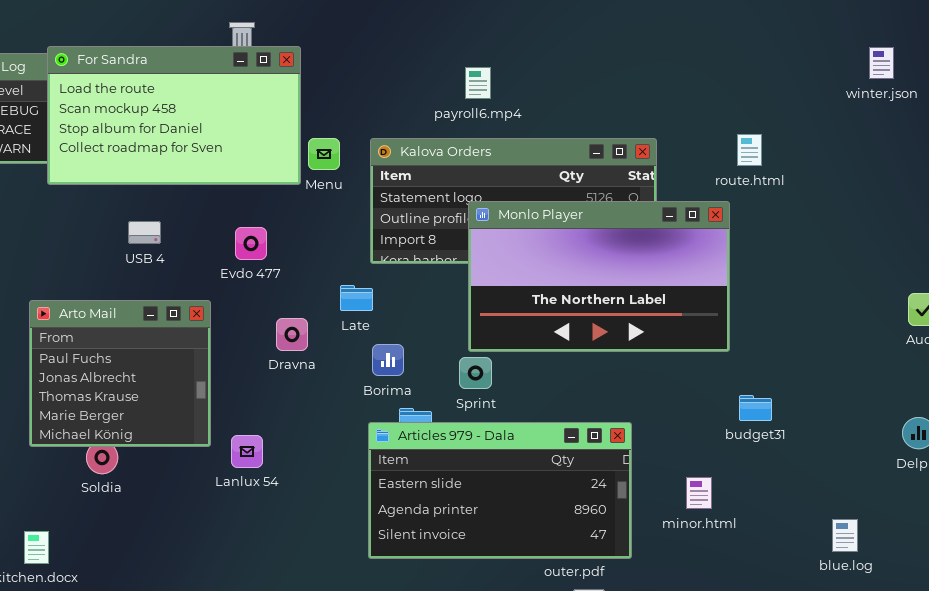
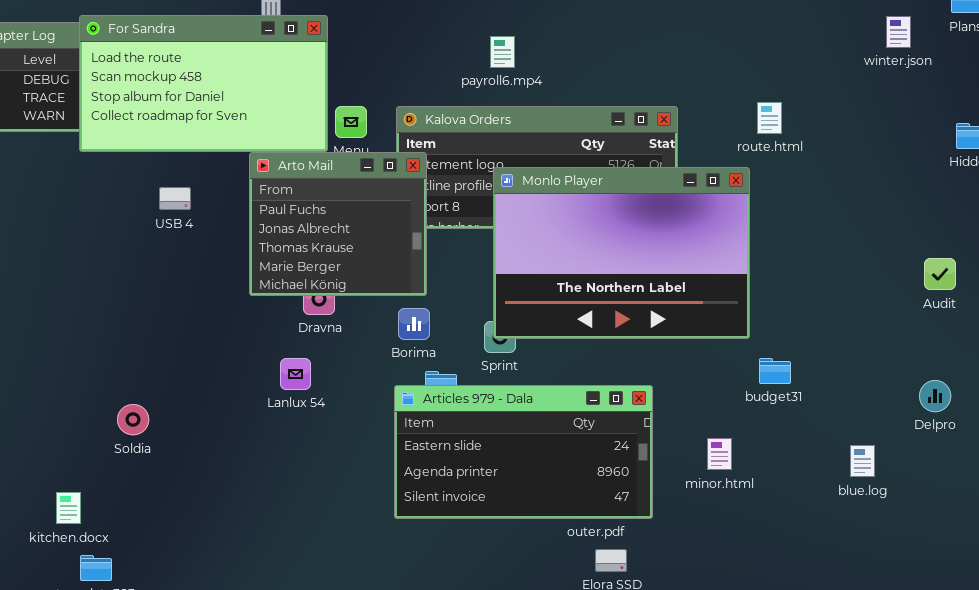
Monlo Player: [468,201,730,352] -> [493,167,750,339], resized
Arto Mail: [29,300,211,447] -> [249,152,427,296], moved
Lanlux 54: [231,435,263,468] -> [280,358,311,390], moved
blue.log: [832,519,858,552] -> [850,445,875,477], moved

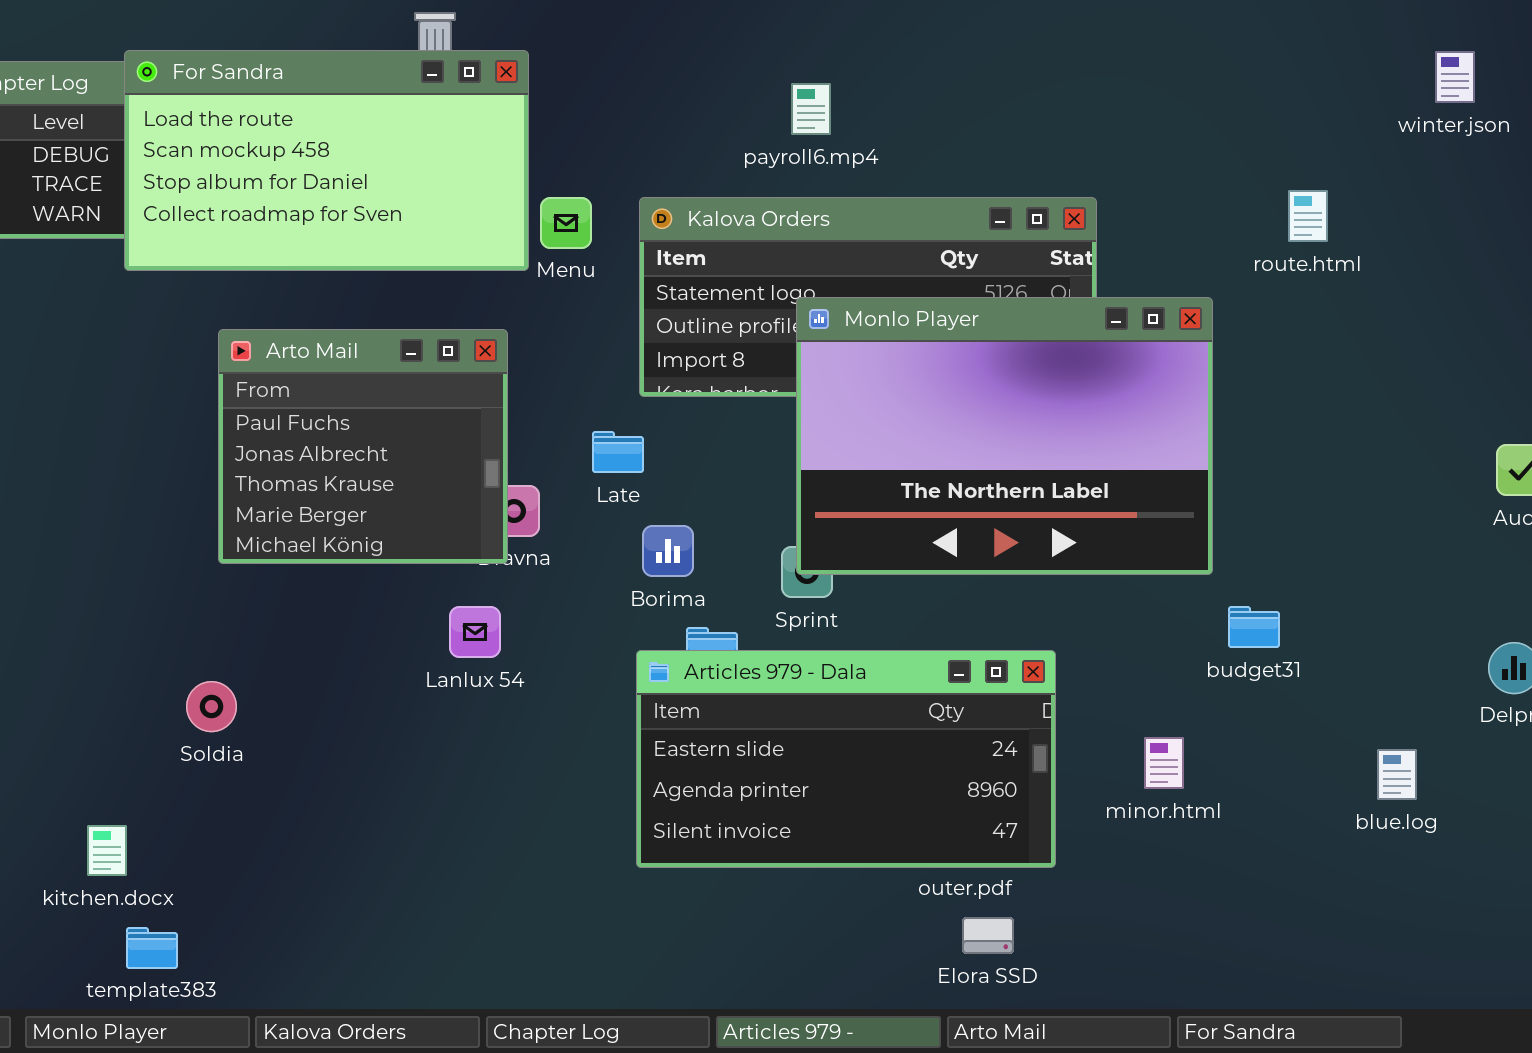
route.html: [757,102,782,134] -> [1288,190,1328,242], moved
Arto Mail: [249,152,427,296] -> [218,329,508,564], moved

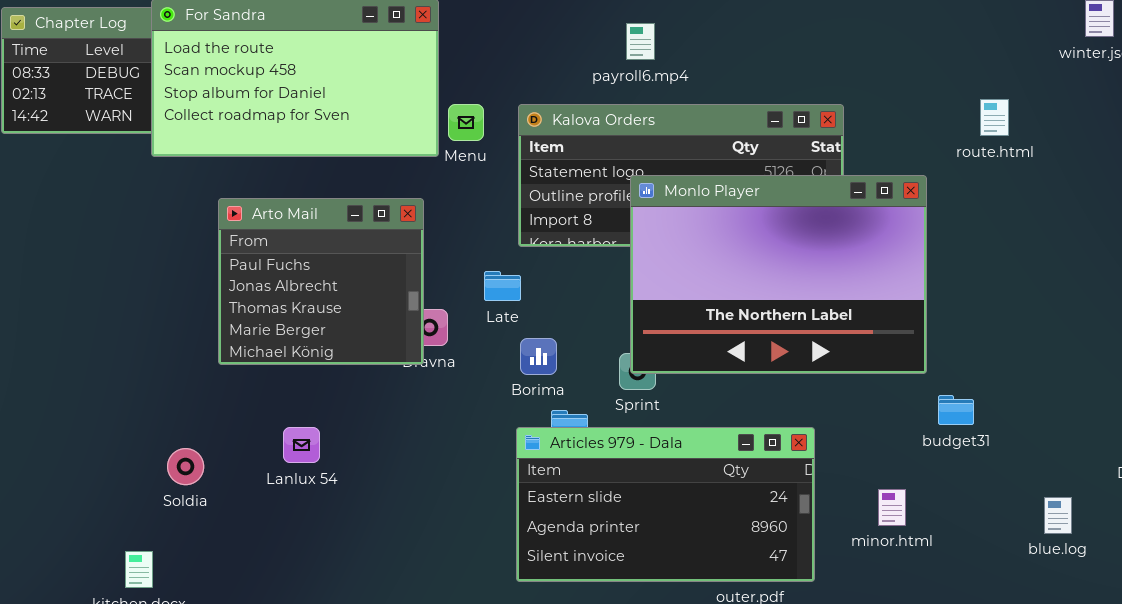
Lanlux 54: [449,606,501,658] -> [283,427,320,463], moved
Soldia: [186,681,237,732] -> [167,448,204,485], moved

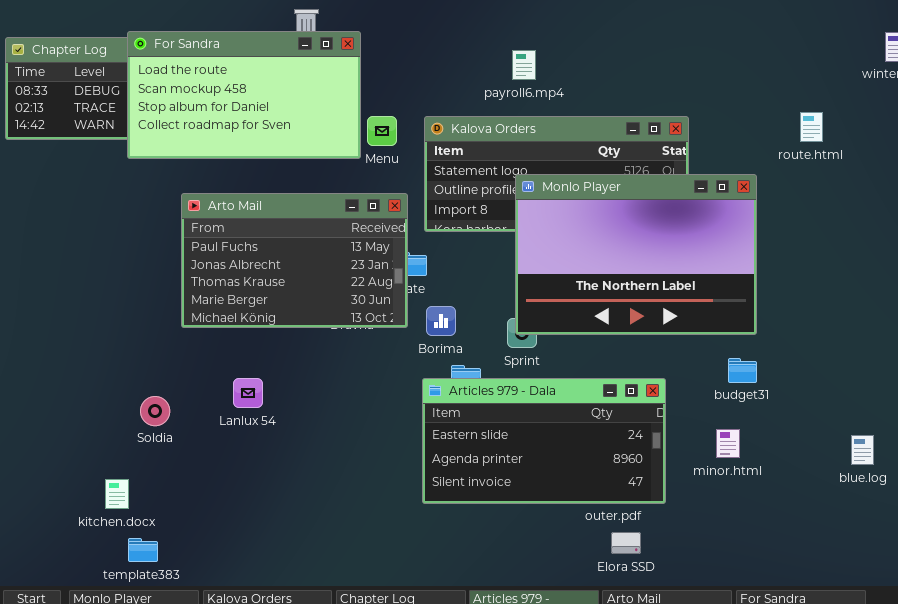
Arto Mail: [218,198,424,365] -> [181,193,408,328], resized
budget31: [938,395,974,425] -> [728,358,757,383], moved

